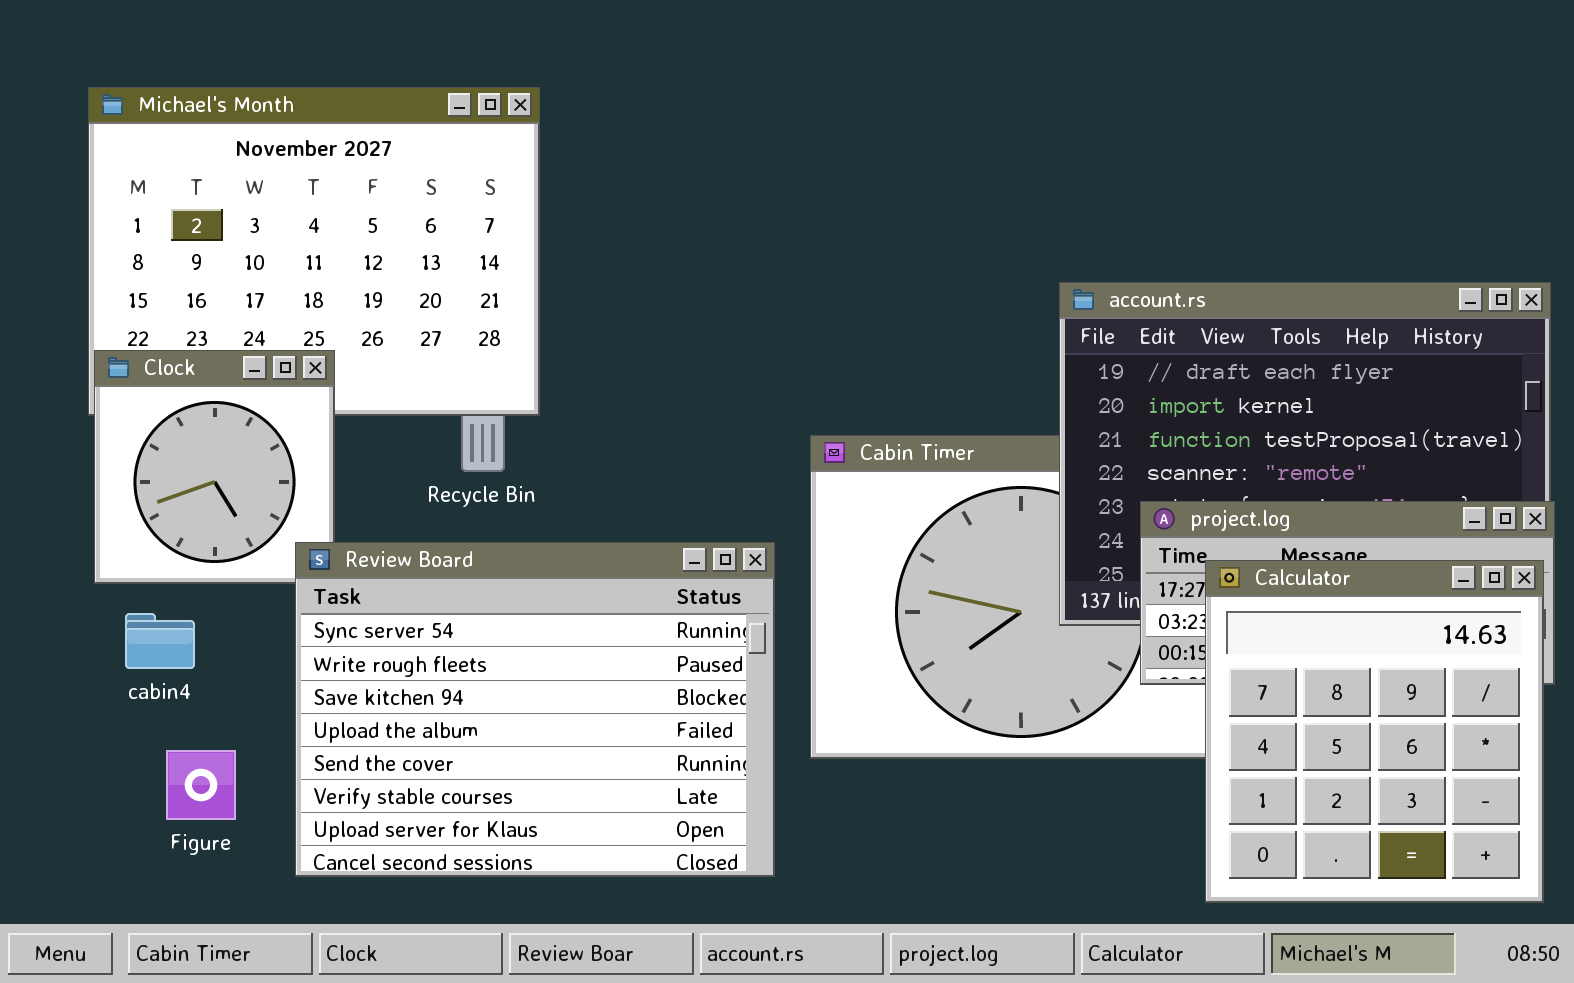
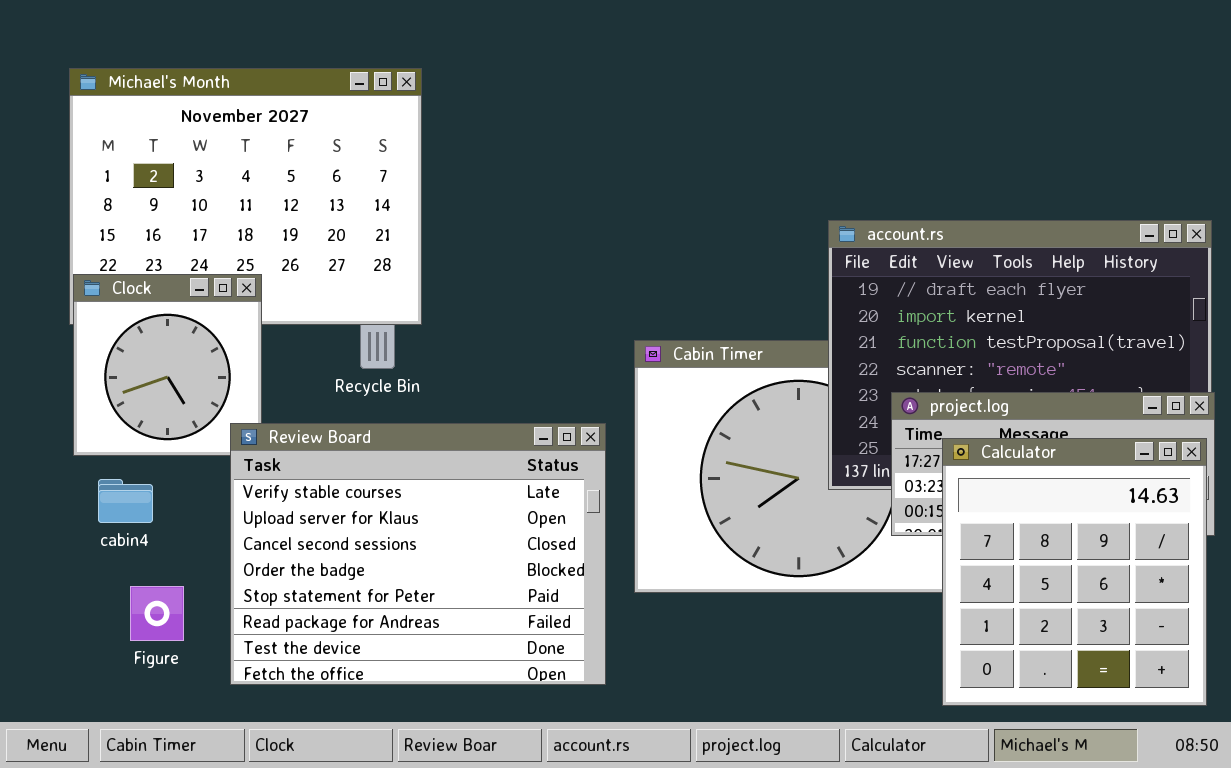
Review Board: [295,542,775,877] -> [230,423,606,685], scrolled down 5 rows

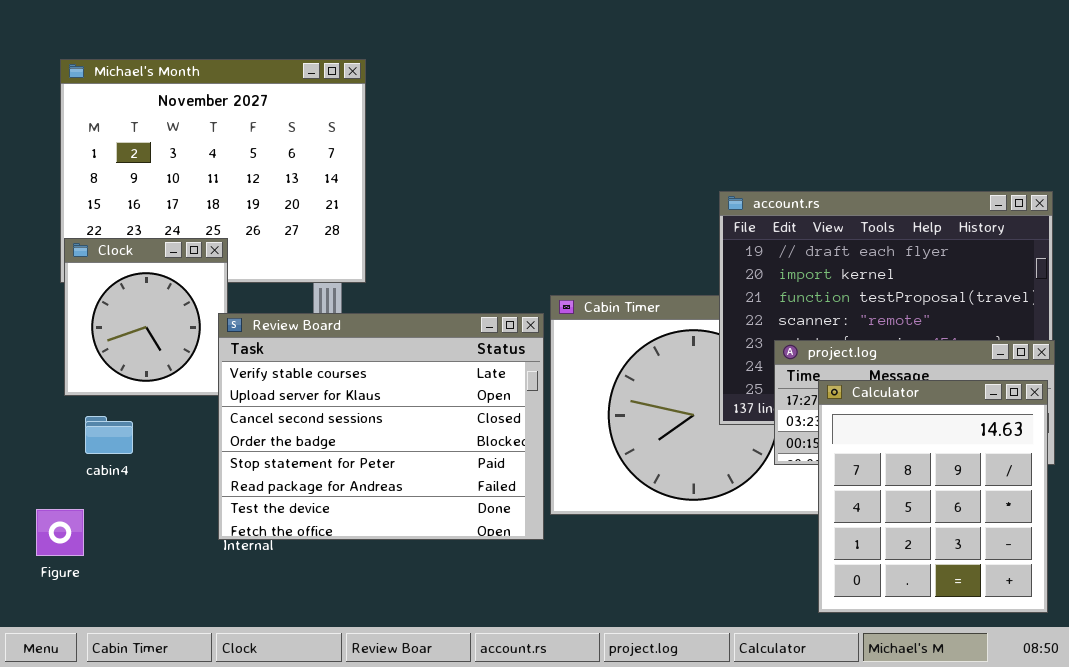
Review Board: [230,423,606,685] -> [218,313,544,540], moved
Figure: [130,586,184,641] -> [36,509,84,556], moved

